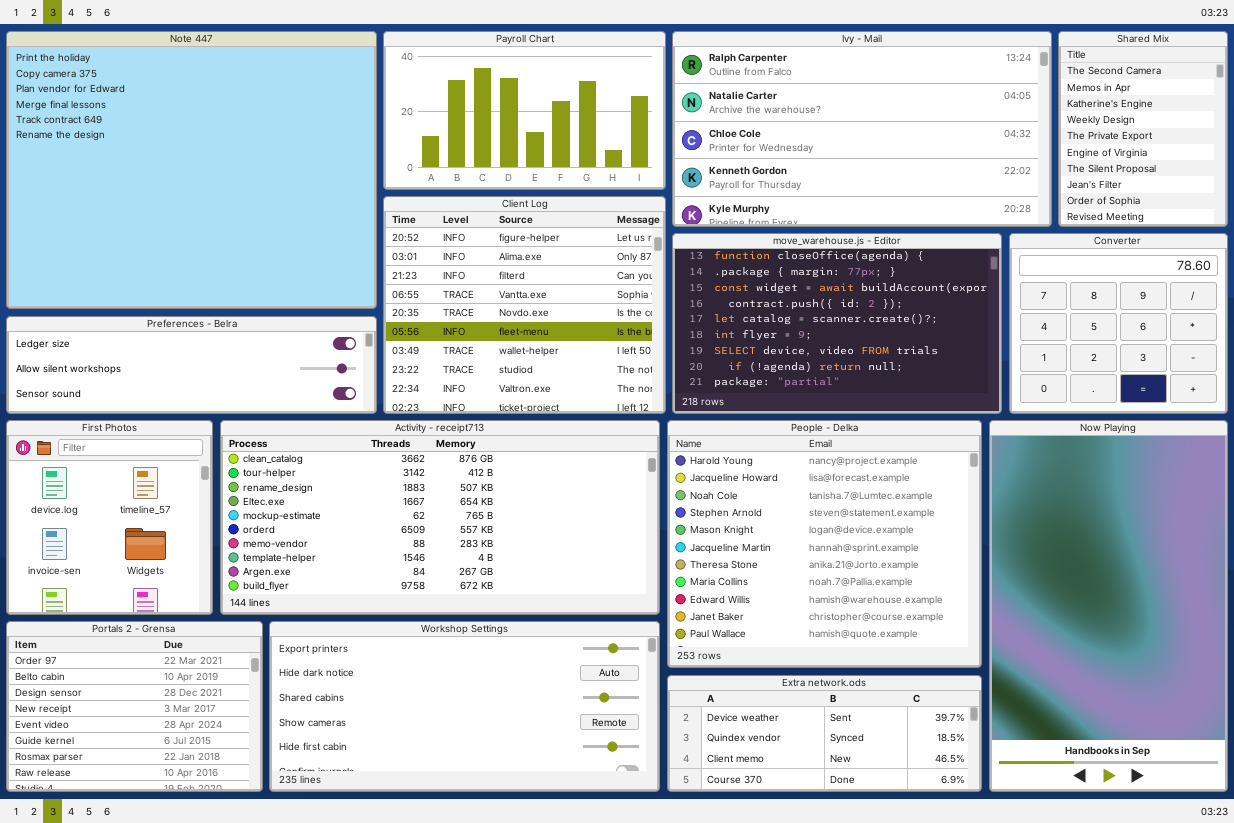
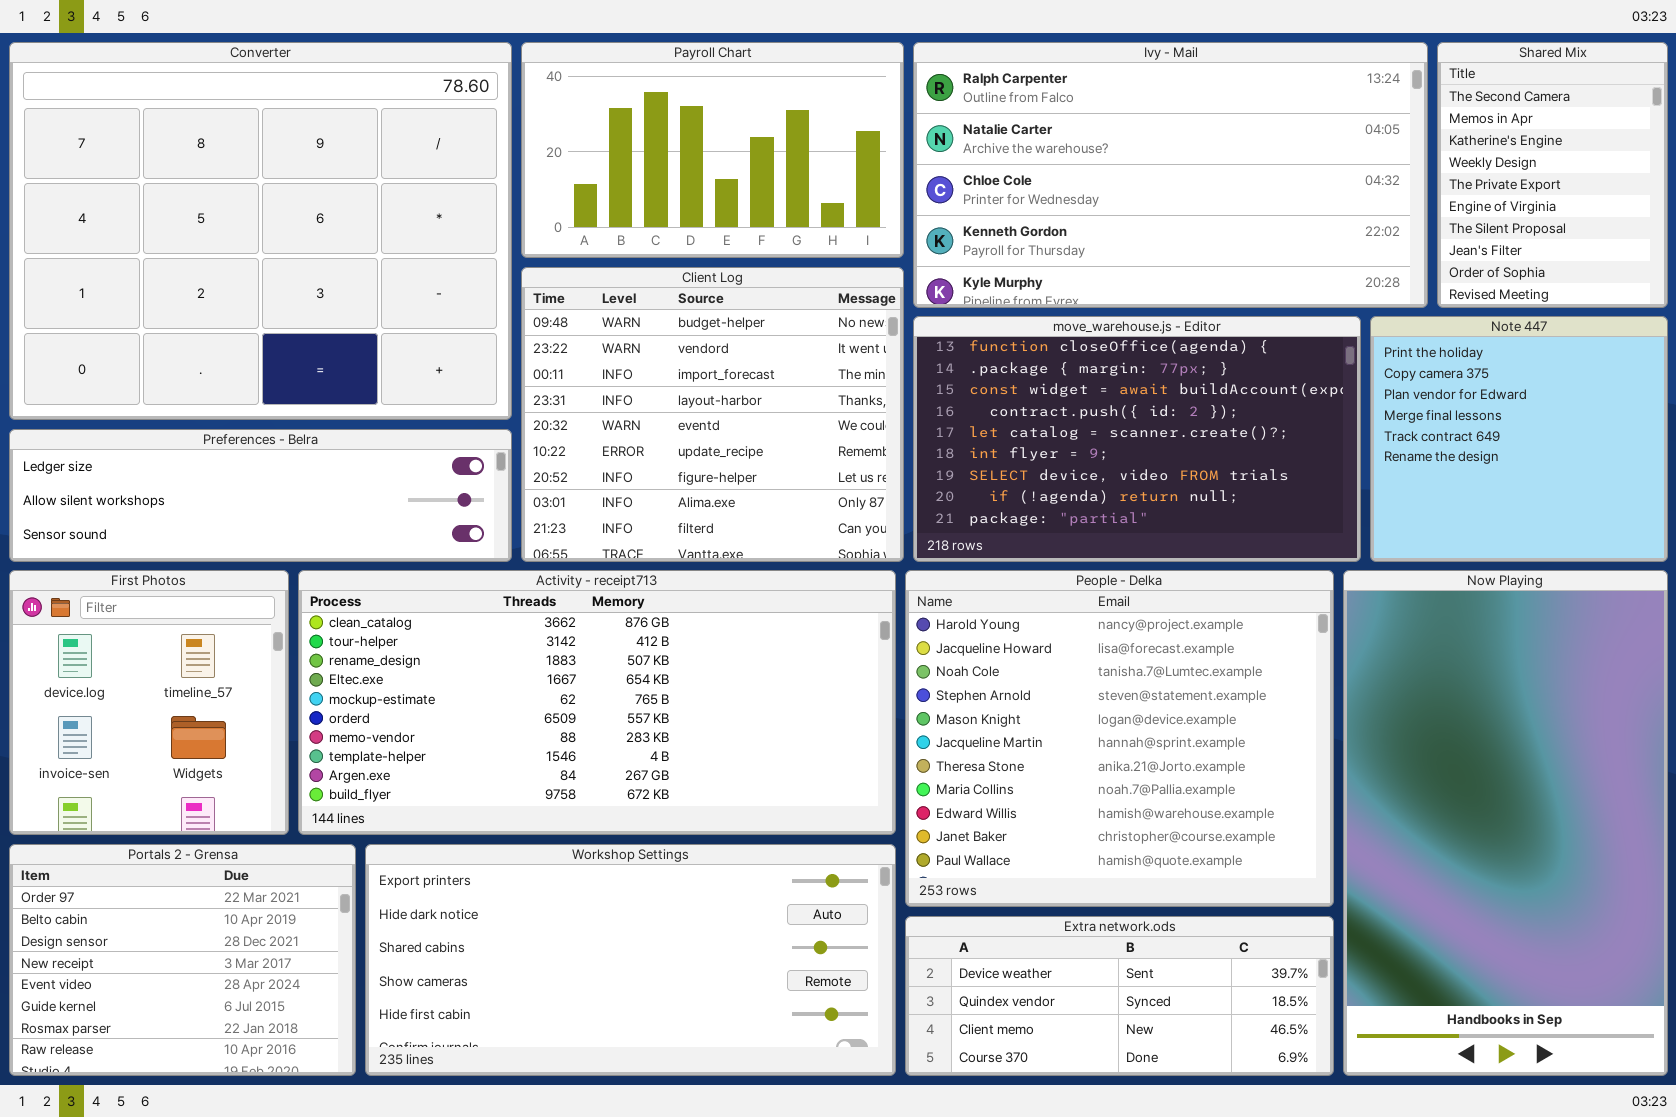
Note 447: [6,31,377,309] -> [1370,316,1668,562], moved, resized
Client Log: [383,196,666,414] -> [521,267,904,562], scrolled up 6 rows
Converter: [1009,233,1228,414] -> [9,42,512,420], moved, resized

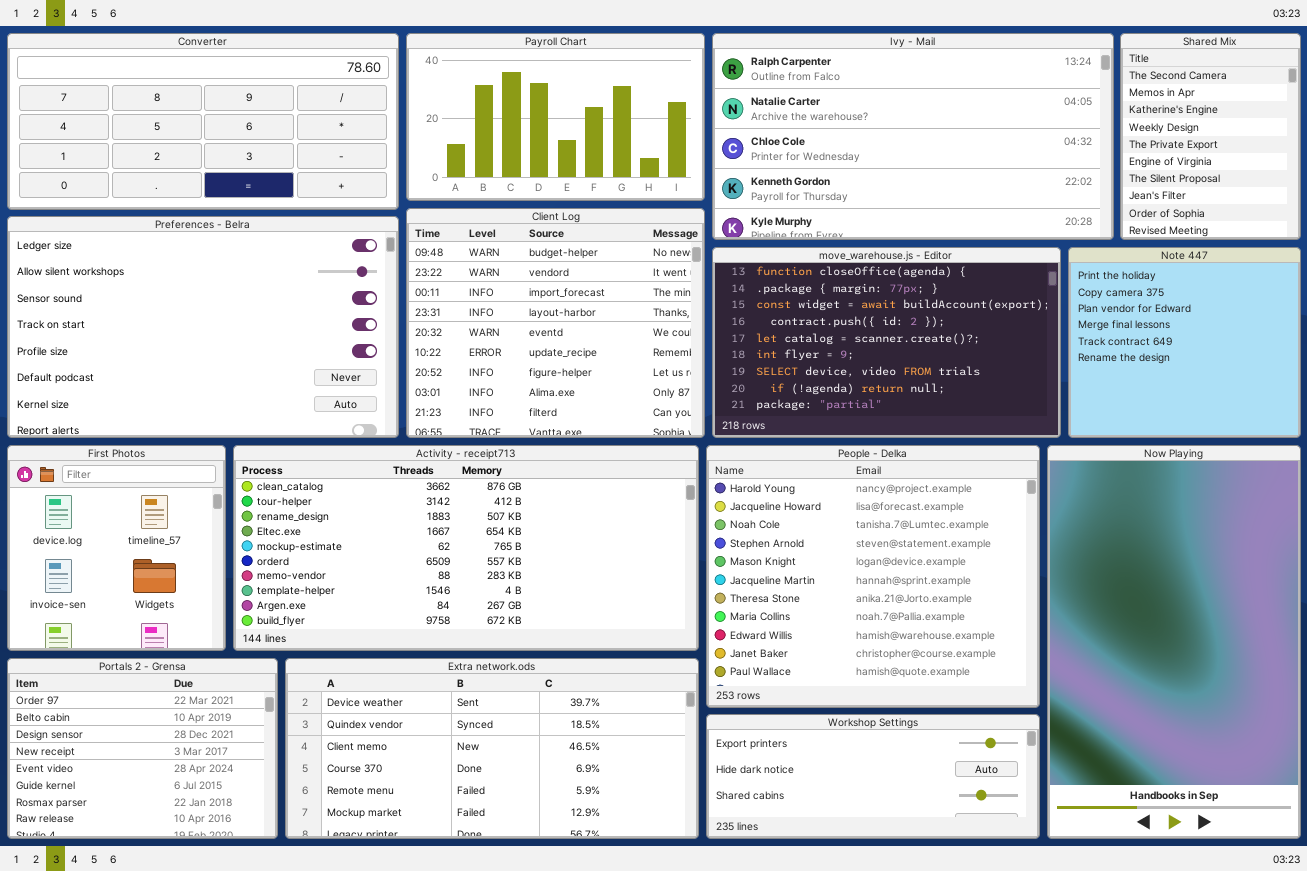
Converter: [9,42,512,420] -> [7,33,399,210], resized
Preferences - Belra: [9,429,512,562] -> [7,216,399,438], resized
Workshop Settings: [365,844,896,1076] -> [706,714,1040,839], moved, resized
Extra network.ods: [905,916,1334,1076] -> [285,658,699,839], moved, resized

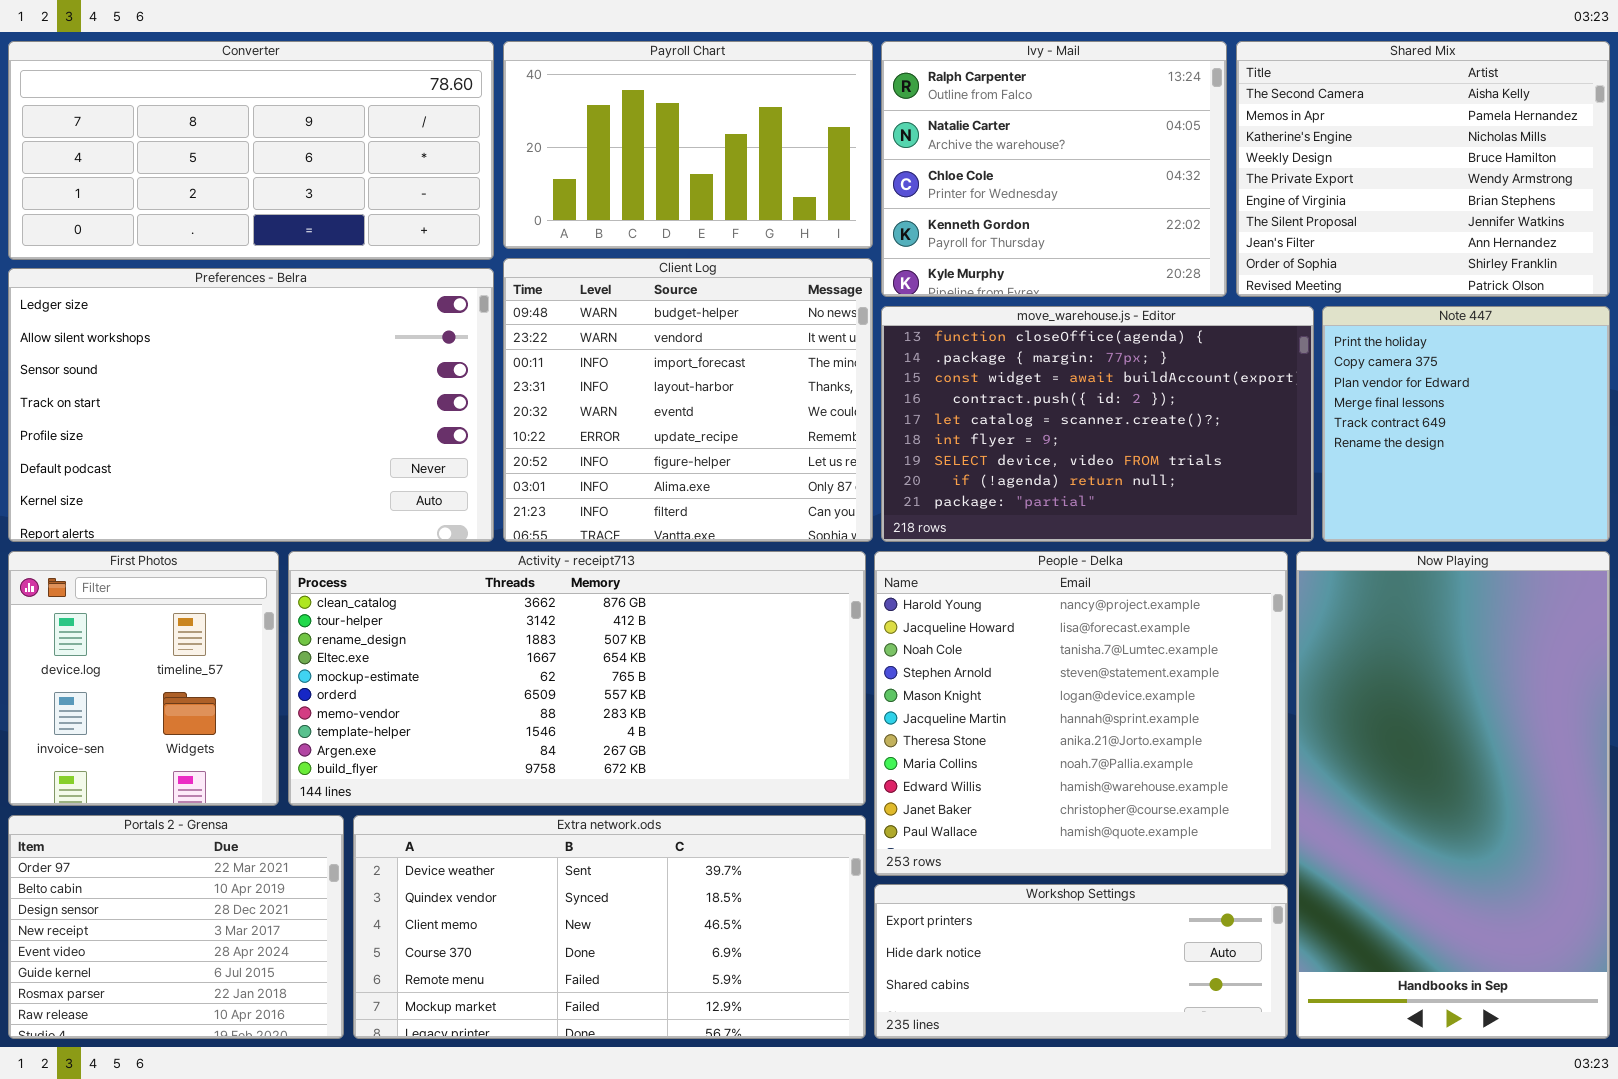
Ivy - Mail: [712,33,1114,240] -> [881,41,1227,297], resized
Shared Mix: [1120,33,1301,240] -> [1236,41,1610,297], resized

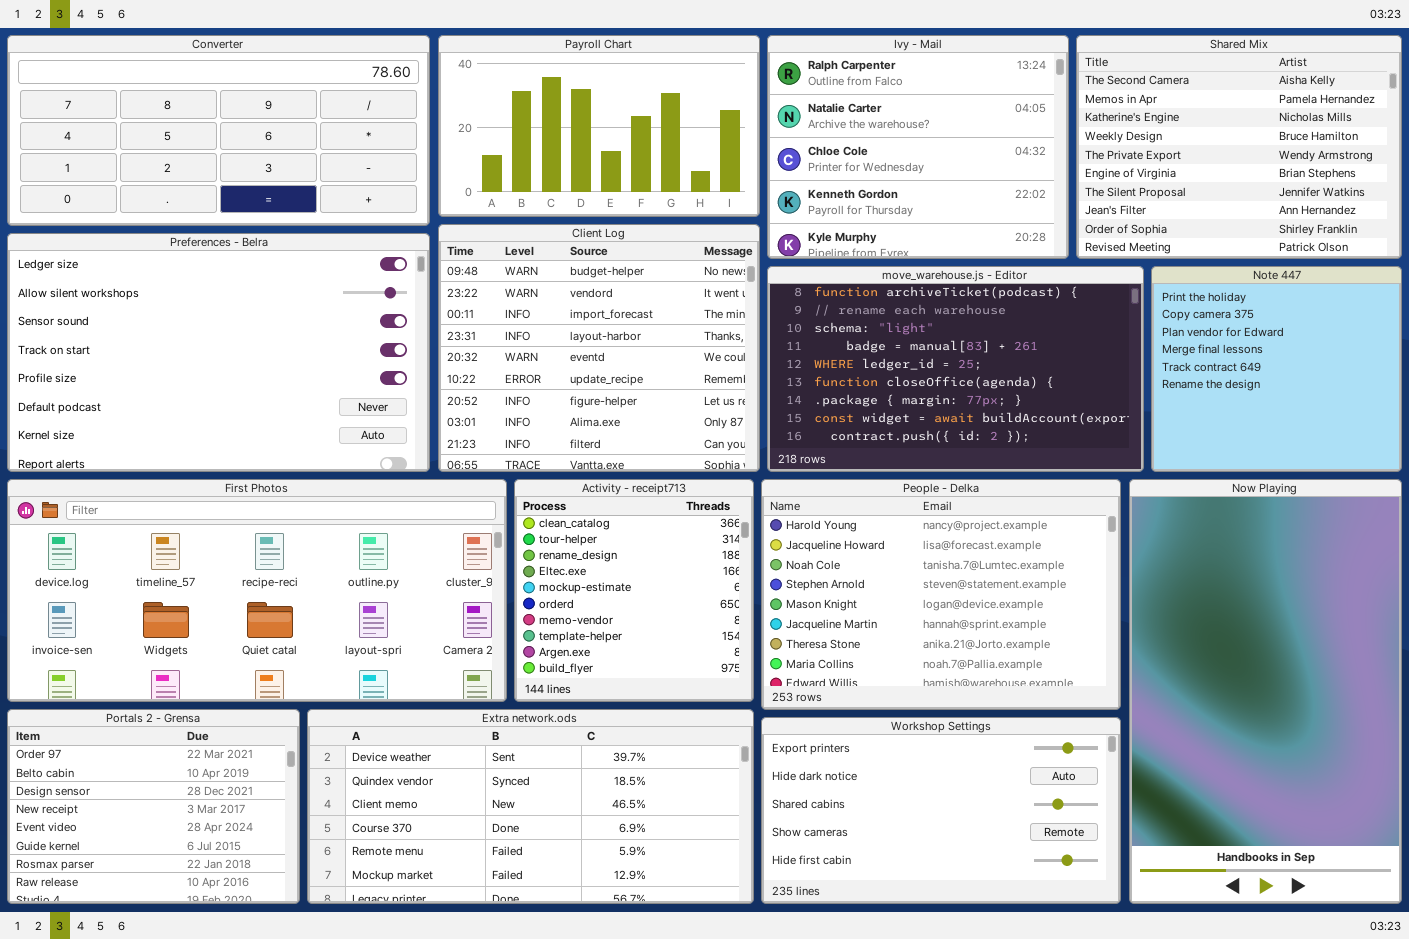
move_warehouse.js - Editor: [881,306,1314,542] -> [767,266,1144,472], scrolled up 5 rows
First Photos: [8,551,279,806] -> [7,479,507,702], resized
Activity - receipt713: [288,551,866,806] -> [514,479,754,702], resized
People - Delka: [874,551,1288,876] -> [761,479,1121,710], resized
Workshop Settings: [874,884,1288,1039] -> [761,717,1121,904], resized

